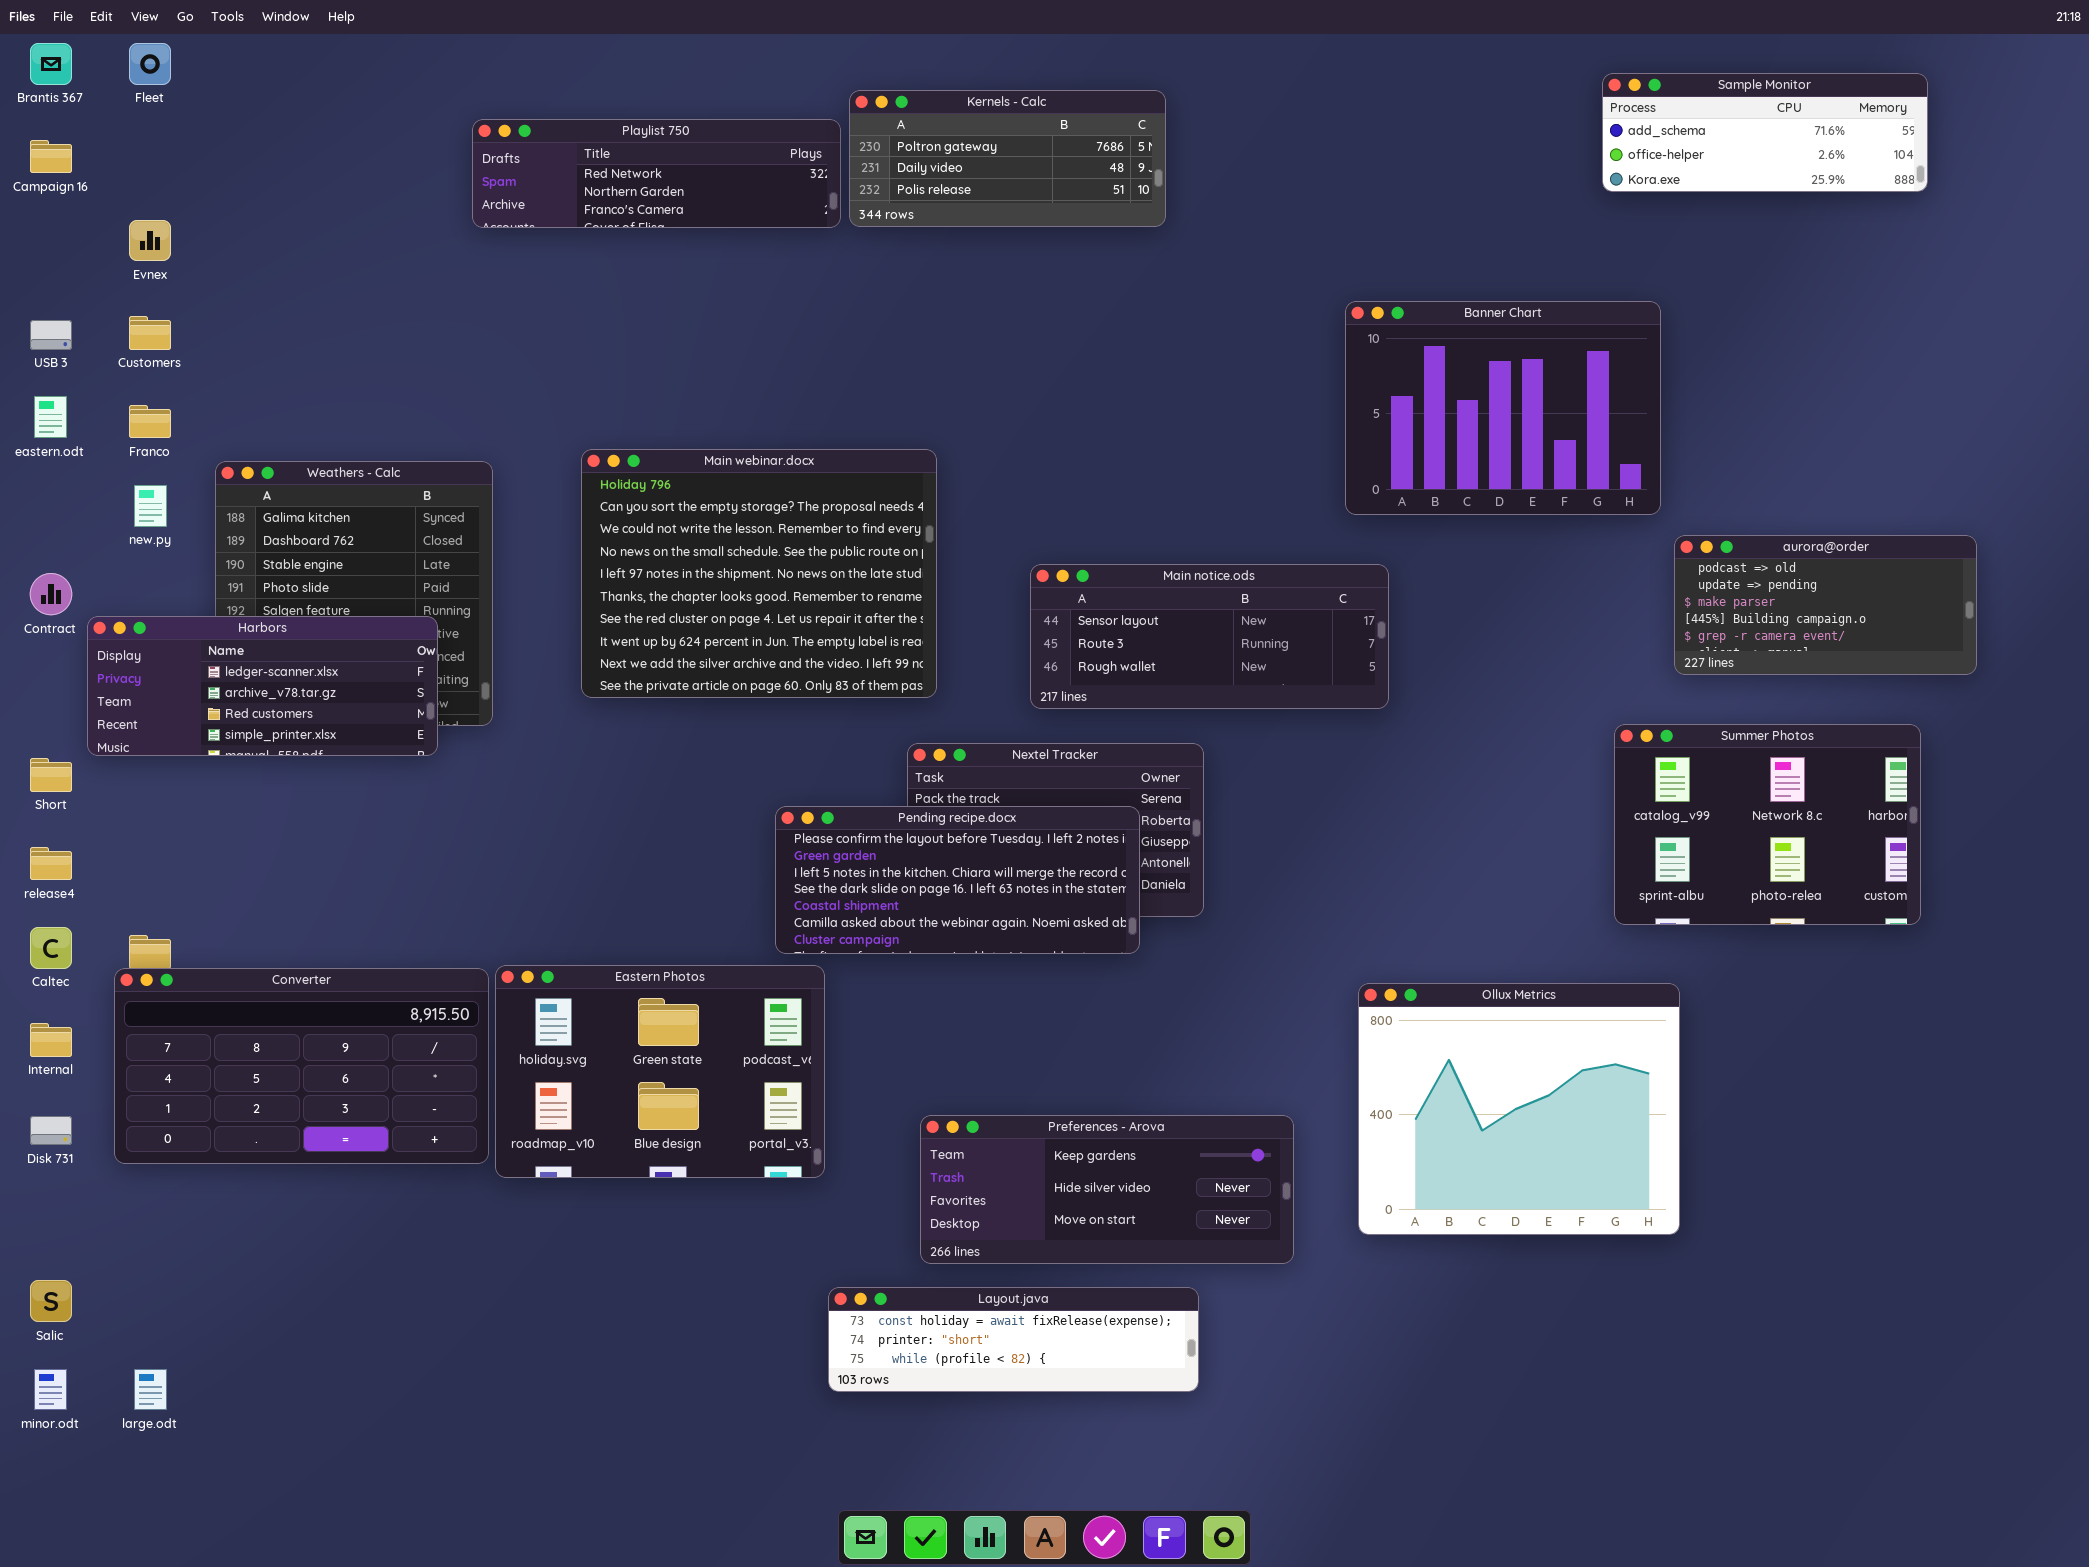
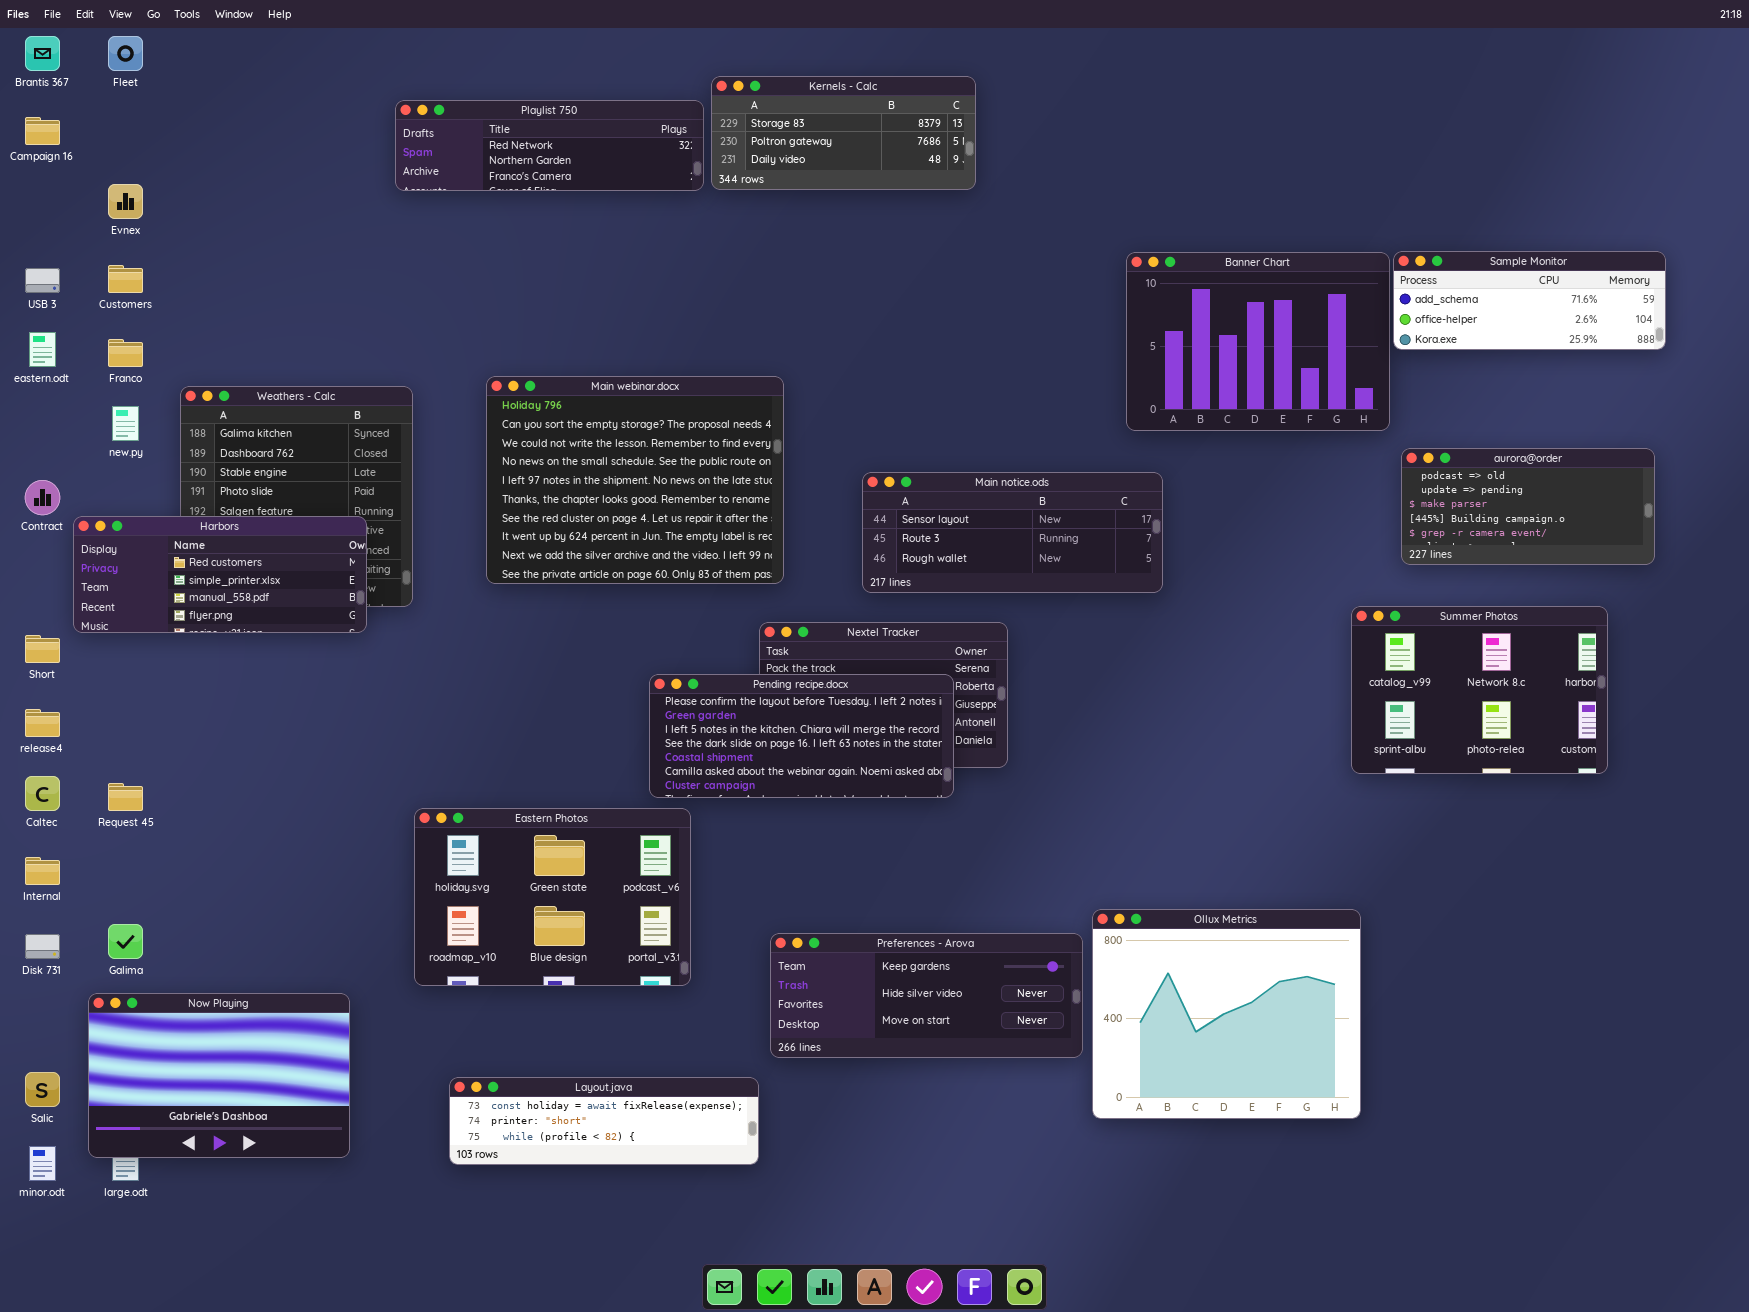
Sample Monitor: [1602,73,1928,192] -> [1393,251,1666,350], moved
Kernels - Calc: [849,90,1166,227] -> [711,76,976,190], scrolled up 1 row
Harbors: [87,616,438,756] -> [73,516,367,633], scrolled down 2 rows
Converter: [114,968,489,1164] -> none, closed
Ollux Metrics: [1358,983,1680,1235] -> [1092,909,1361,1119], moved
Now Playing: none -> [88,993,350,1158], opened
Layout.java: [828,1287,1199,1392] -> [449,1077,759,1165], moved

